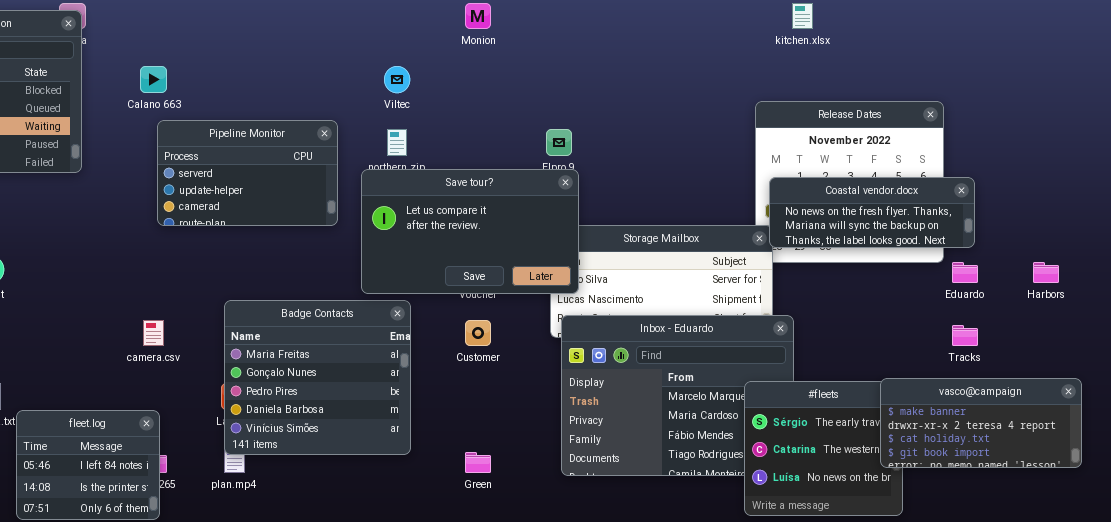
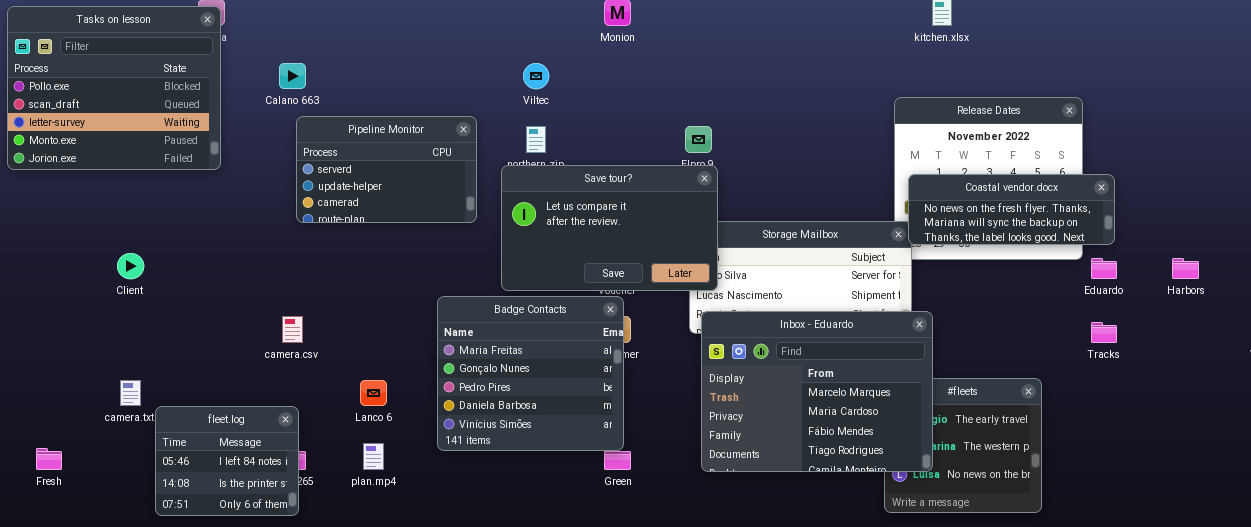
Badge Contacts: [224,300,411,455] -> [437,296,624,451], moved
Inbox - Eduardo: [561,315,794,476] -> [701,311,933,472], raised
vasco@campaign: [880,378,1082,468] -> none, closed

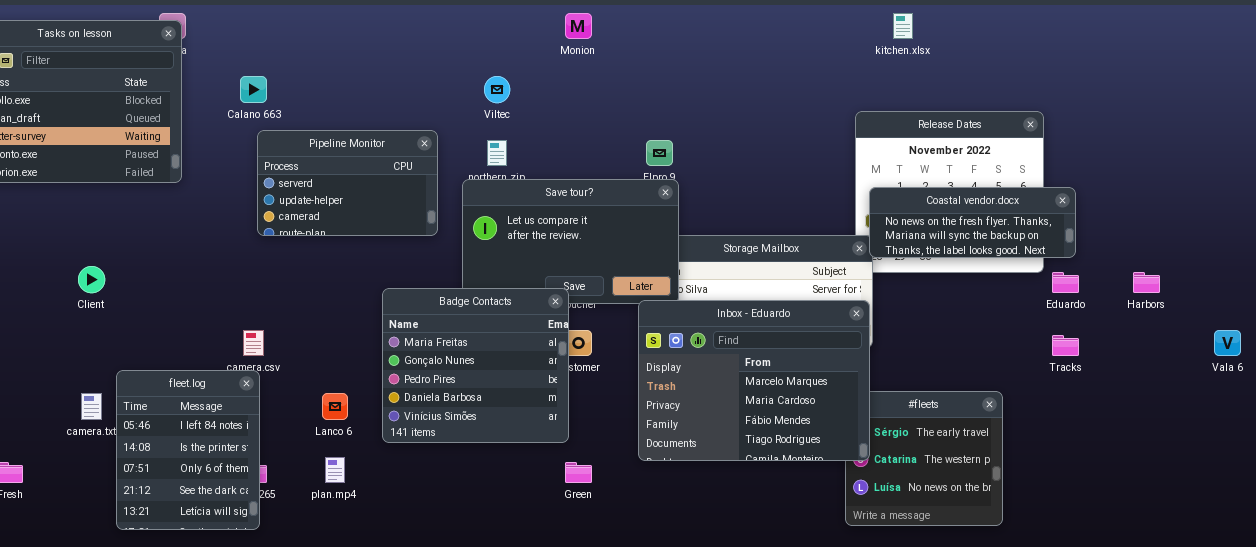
Badge Contacts: [437,296,624,451] -> [382,288,569,443], moved
Inbox - Eduardo: [701,311,933,472] -> [638,300,870,461], moved
fleet.log: [155,406,299,516] -> [116,370,260,530], resized

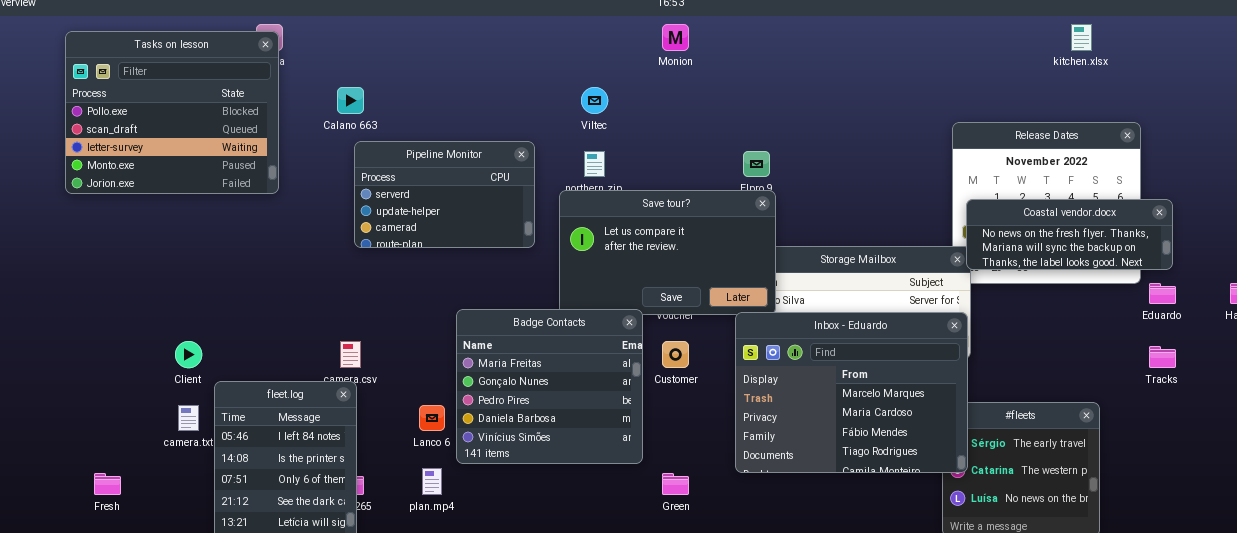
kitchen.xlsx: [893,13,913,39] -> [1071,24,1092,51], moved
Client: [78,266,105,293] -> [175,341,202,368], moved
Badge Contacts: [382,288,569,443] -> [456,309,643,464], moved

